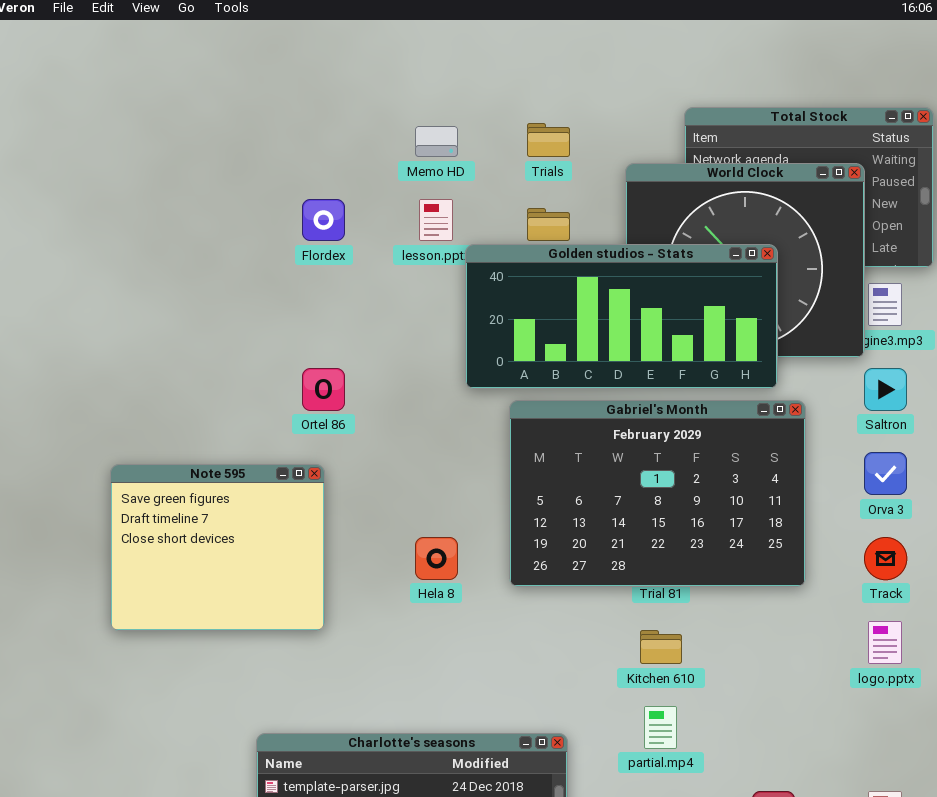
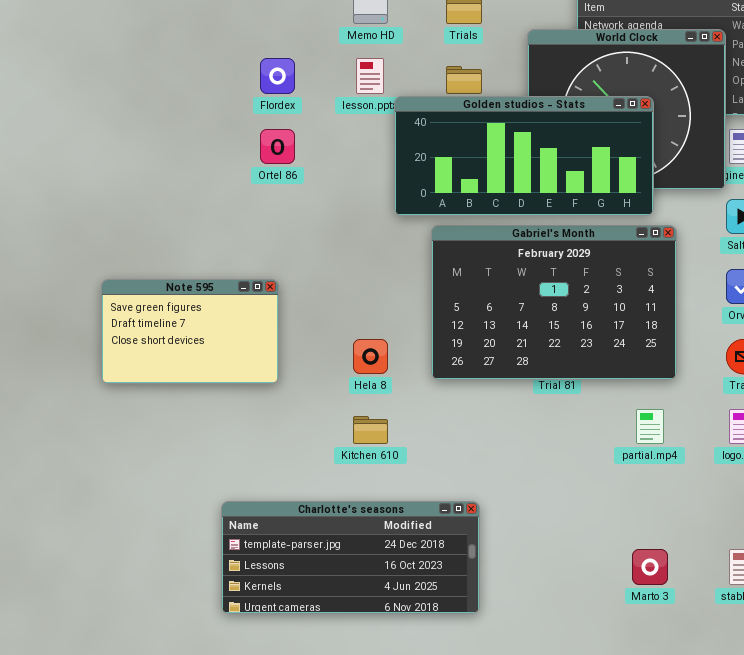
Ortel 86: [302,368,345,411] -> [260,129,295,164], moved
Note 595: [110,464,325,631] -> [101,279,279,384], resized
Kitchen 610: [640,630,682,664] -> [353,416,388,444], moved
partial.mp4: [644,706,677,749] -> [636,409,664,444], moved

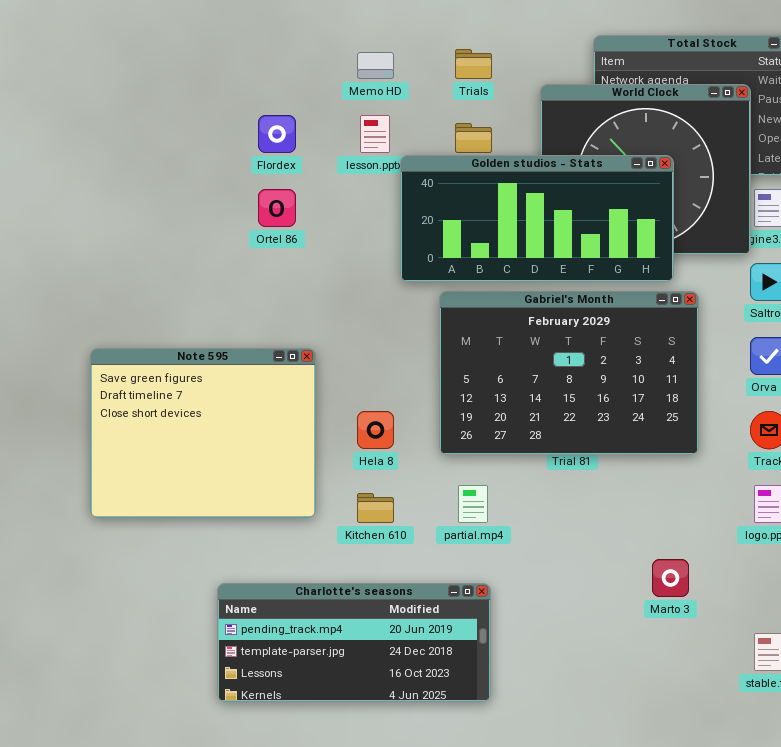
Note 595: [101,279,279,384] -> [90,348,316,518], resized
partial.mp4: [636,409,664,444] -> [458,485,488,523], moved
Charlotte's seasons: [221,501,480,614] -> [217,583,491,702], scrolled up 1 row
Marto 3: [632,549,668,585] -> [652,559,689,597], moved

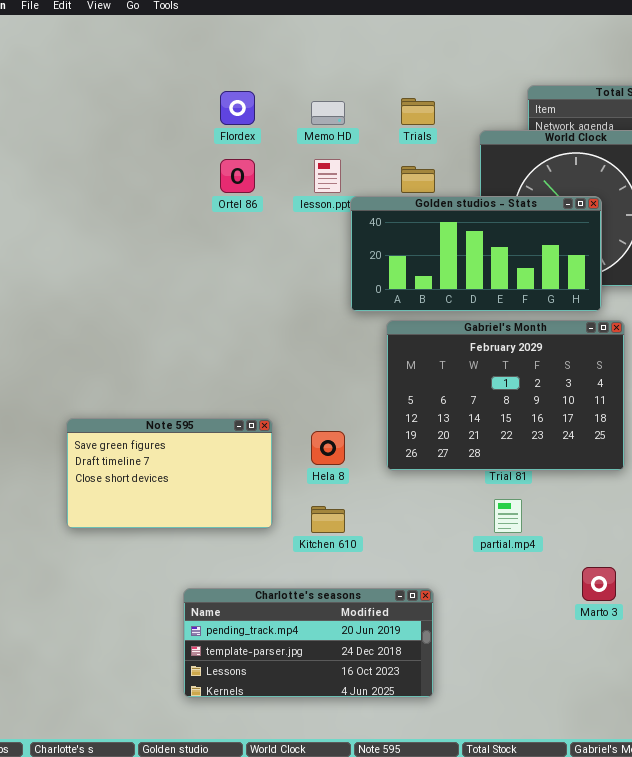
Flordex: [258,115,296,153] -> [220,91,255,125], moved
Ortel 86: [258,189,296,227] -> [220,159,255,193], moved
Note 595: [90,348,316,518] -> [66,418,273,529], resized
partial.mp4: [458,485,488,523] -> [494,499,522,533], moved

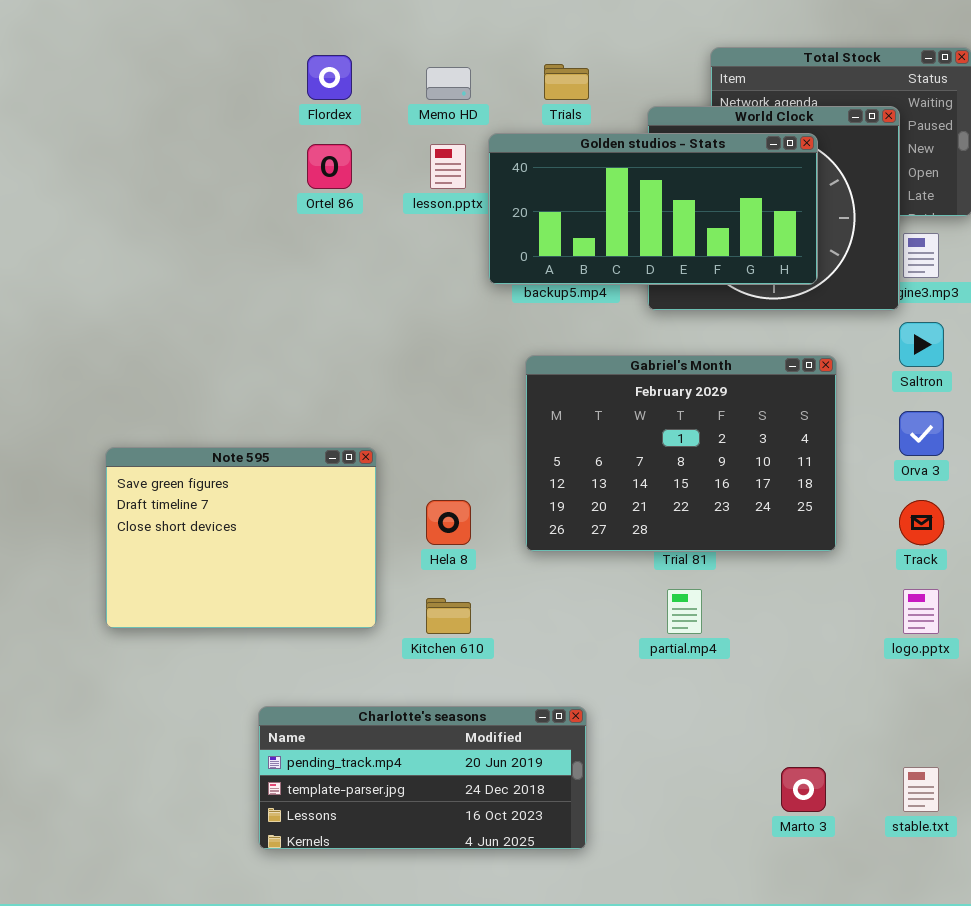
Golden studios - Stats: [350,196,602,312] -> [488,133,818,285], moved
Note 595: [66,418,273,529] -> [105,447,377,629], resized
Marto 3: [582,567,616,601] -> [781,767,826,812], moved

